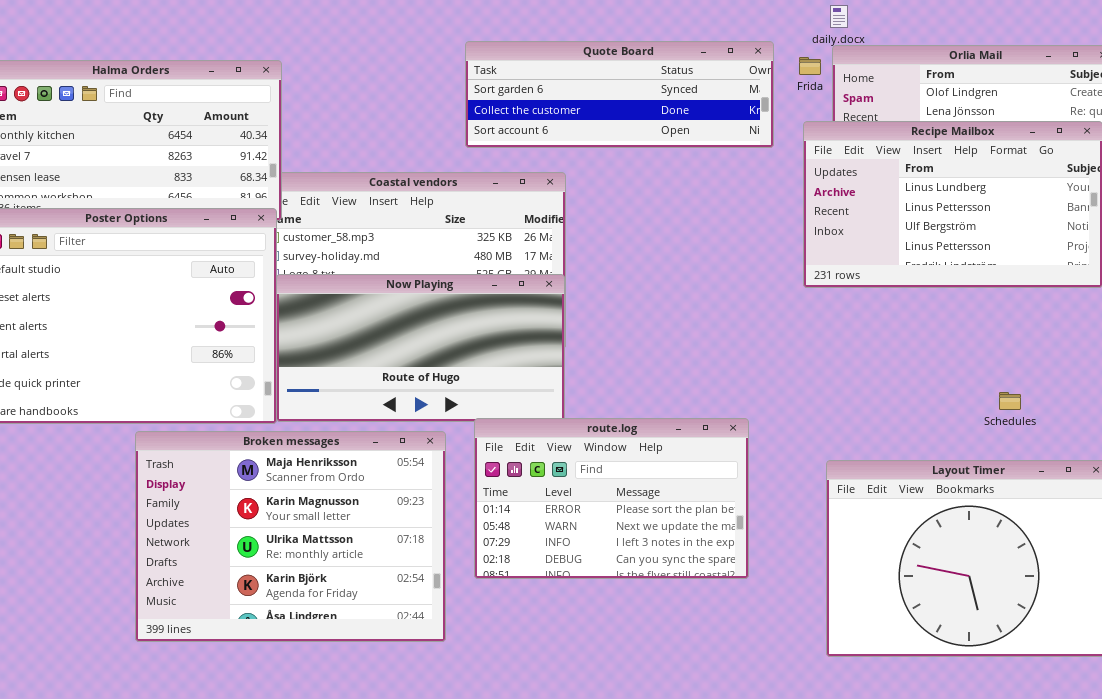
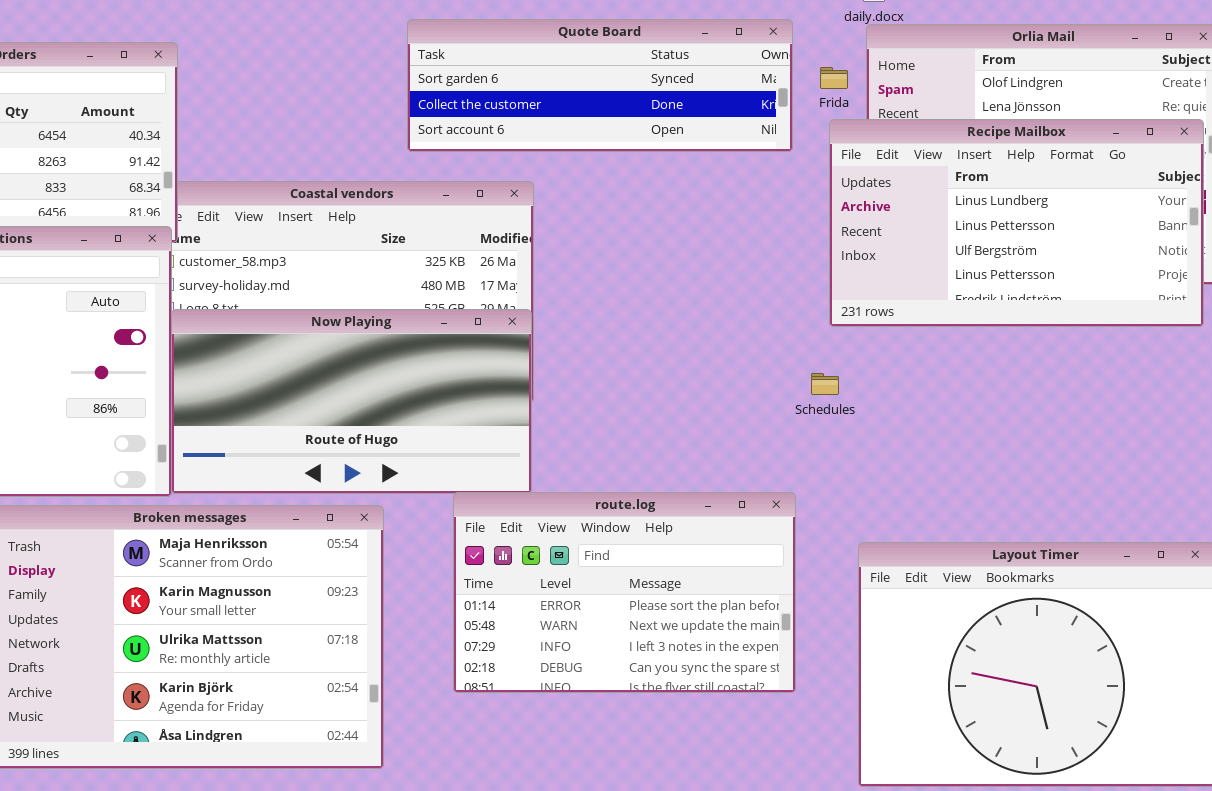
Frida: [799,57,821,75] -> [820,67,848,89], moved
Schedules: [999,392,1021,410] -> [811,373,839,395], moved
route.log: [474,418,749,579] -> [453,492,796,693], moved

